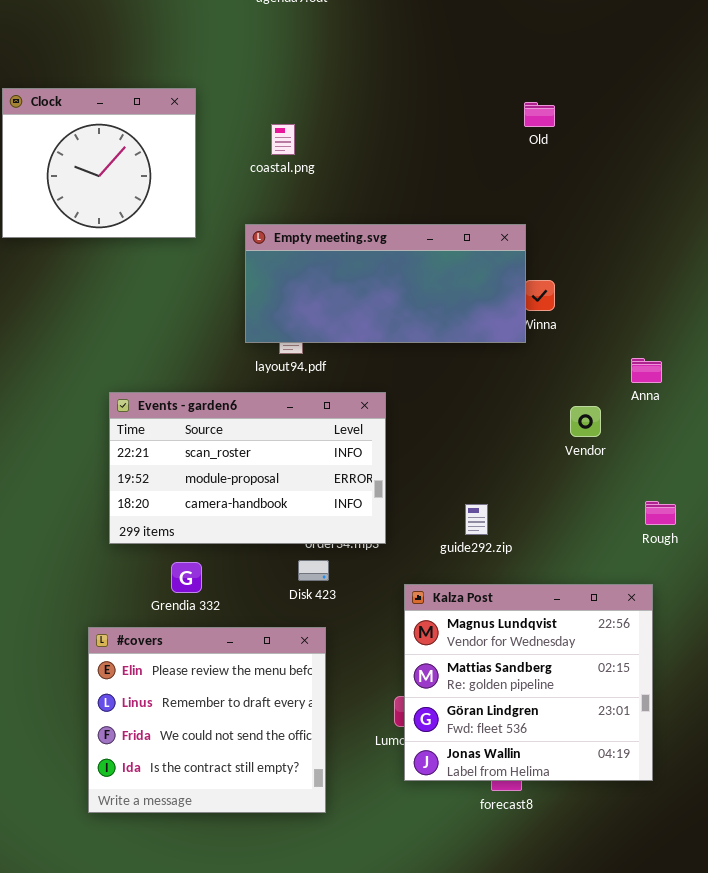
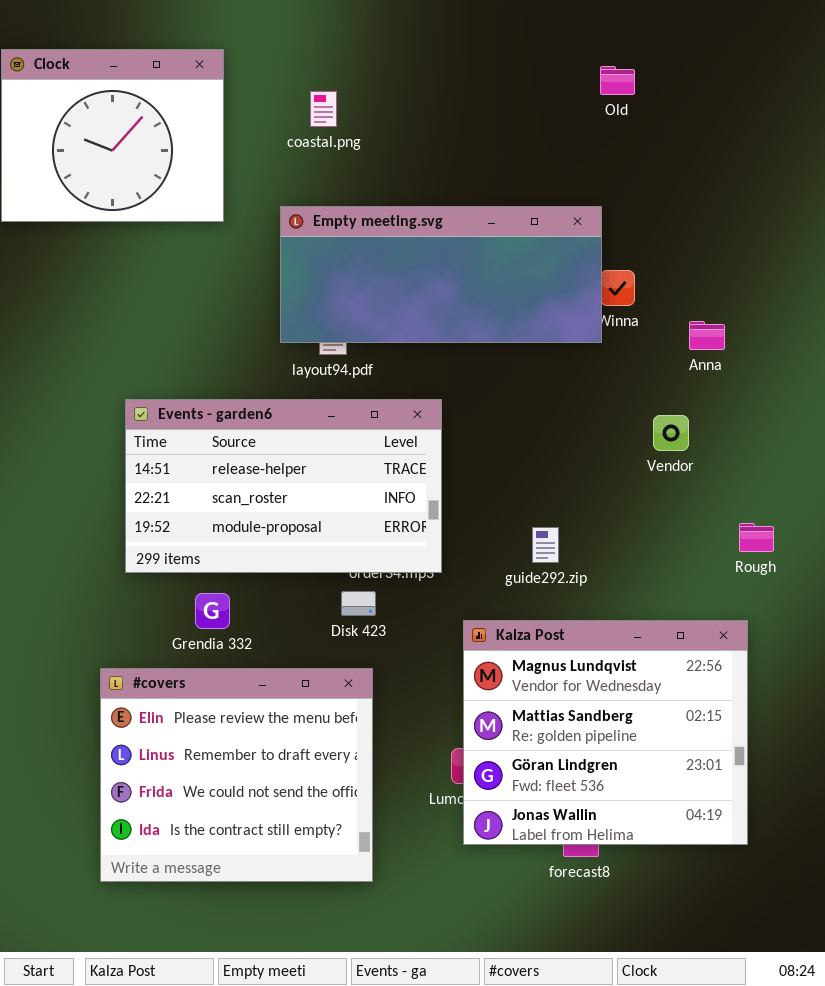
Anna: [631,358,662,383] -> [689,321,725,350], moved
Events - garden6: [109,392,386,544] -> [125,399,442,573], scrolled up 1 row

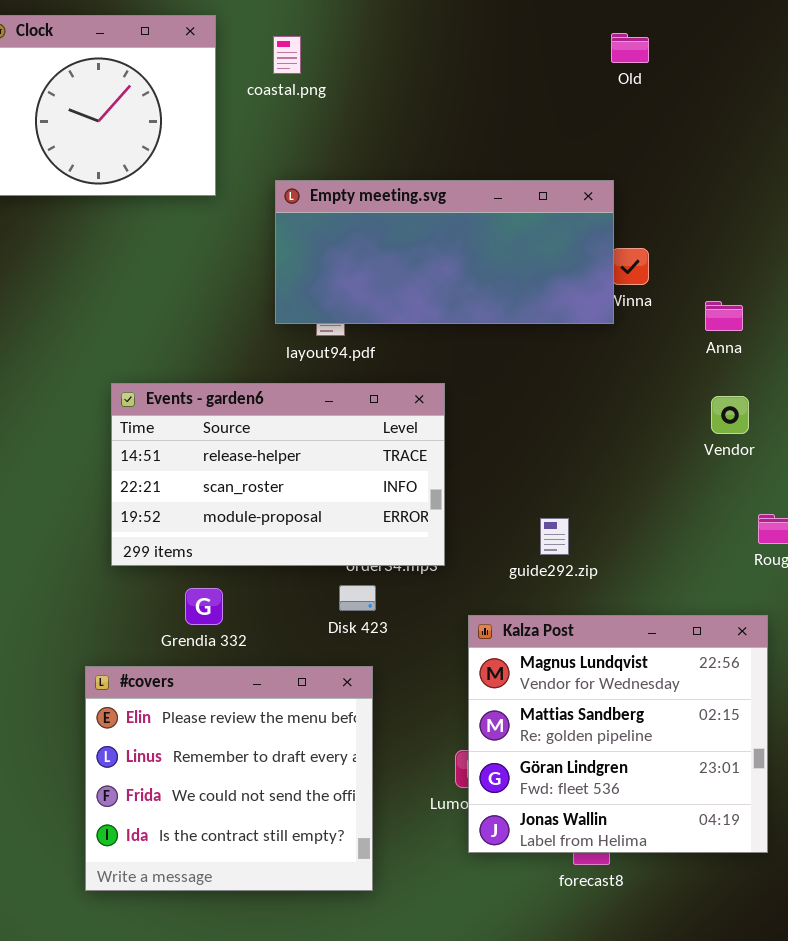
coastal.png: [310,91,337,127] -> [273,36,301,74], moved
Vendor: [653,415,689,451] -> [711,396,749,434], moved

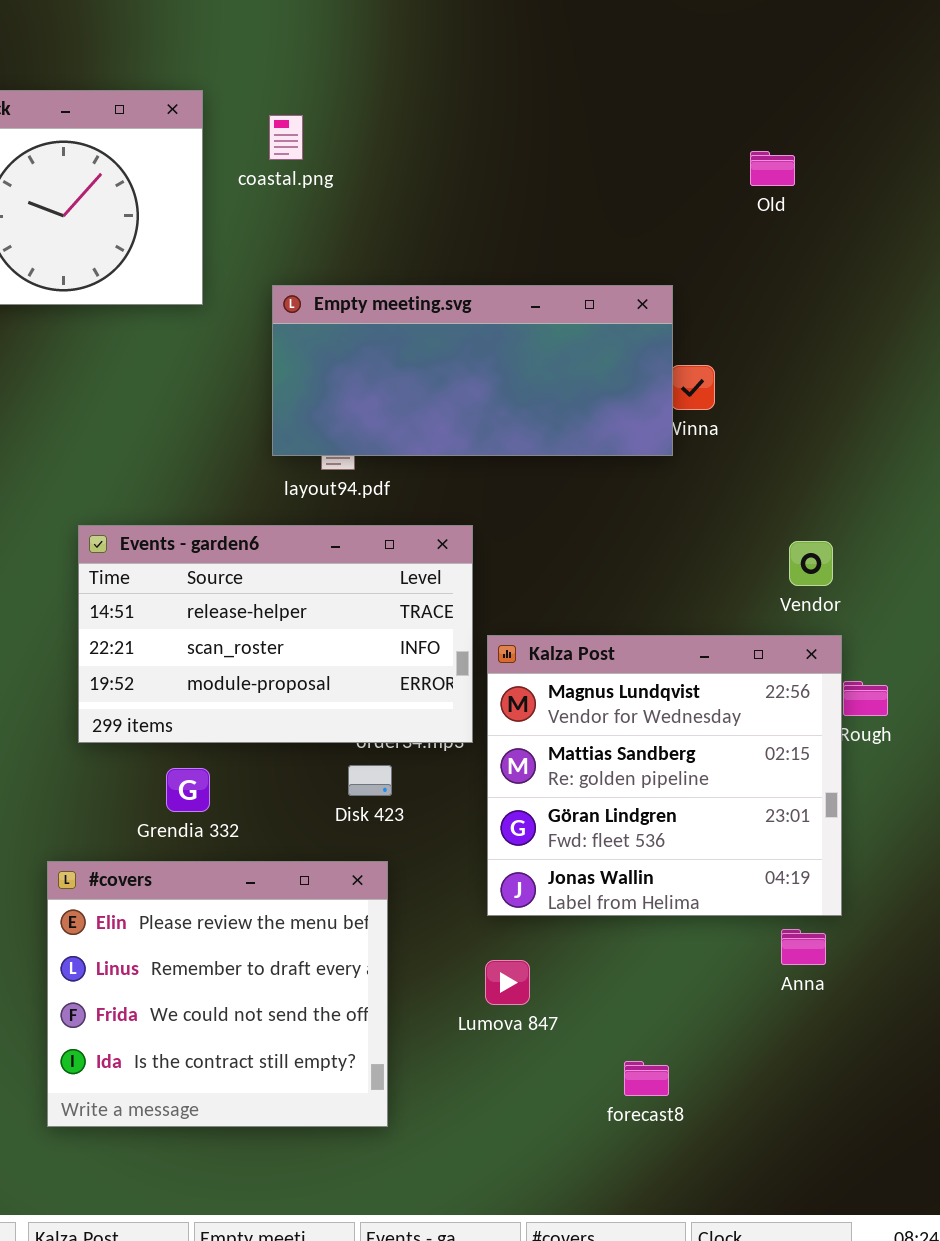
Old: [611,33,649,63] -> [750,151,795,186], moved
Anna: [705,301,743,331] -> [781,929,826,965], moved
Kalza Post: [468,615,768,853] -> [487,635,842,916], moved

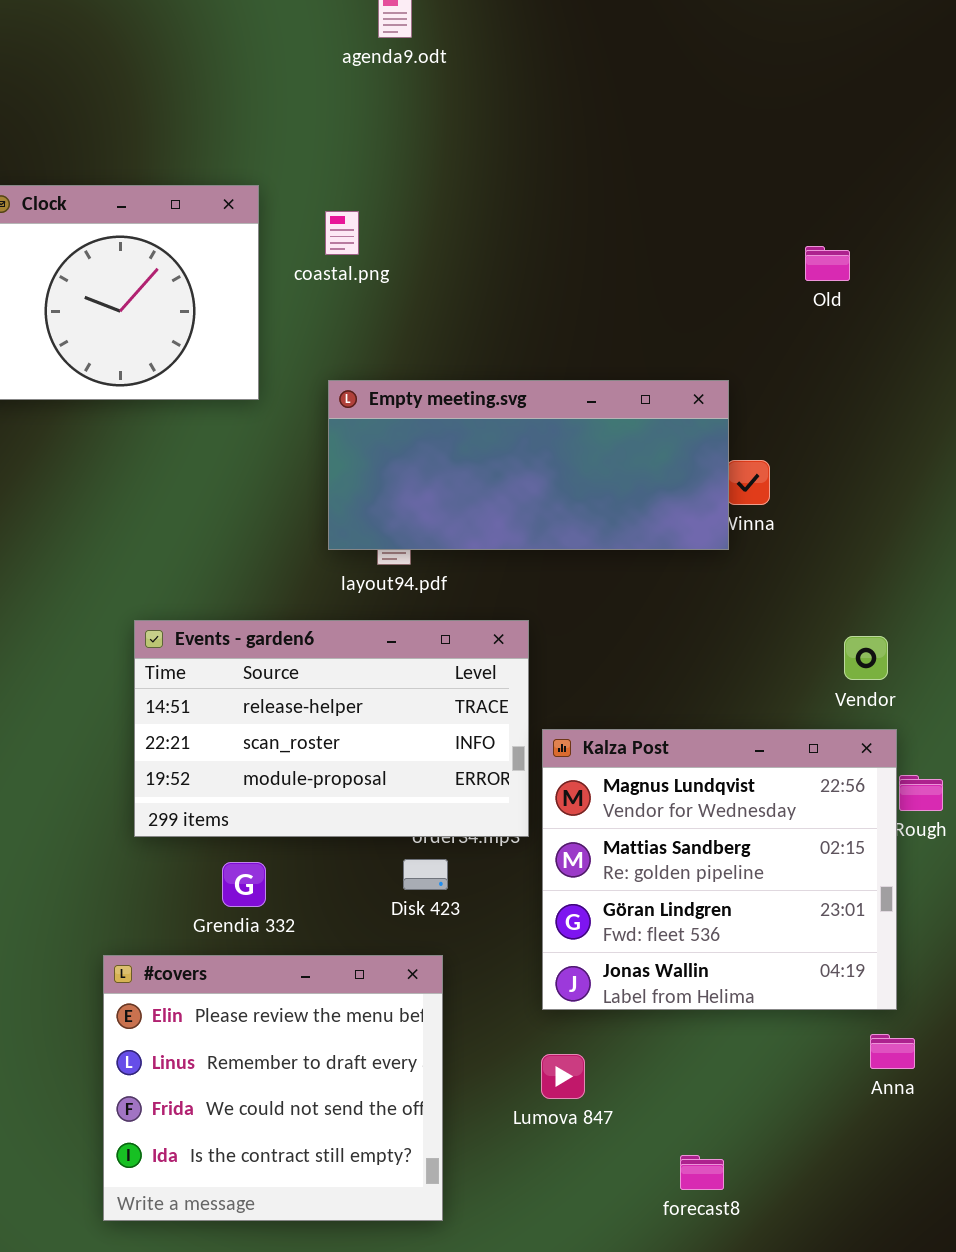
Anna: [781,929,826,965] -> [870,1034,915,1069], moved

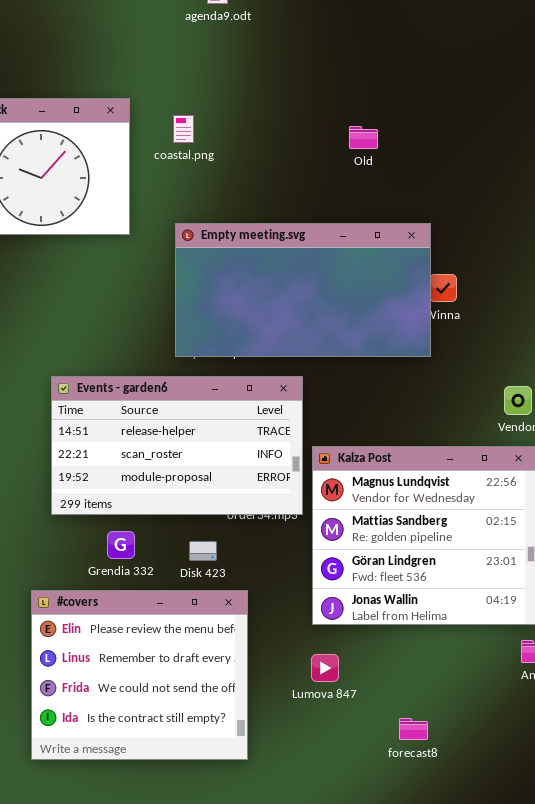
Old: [805,246,850,281] -> [349,126,378,149], moved
Empty meeting.svg: [328,380,729,550] -> [175,223,431,357], resized
Disk 423: [403,859,448,890] -> [189,541,217,561], moved

